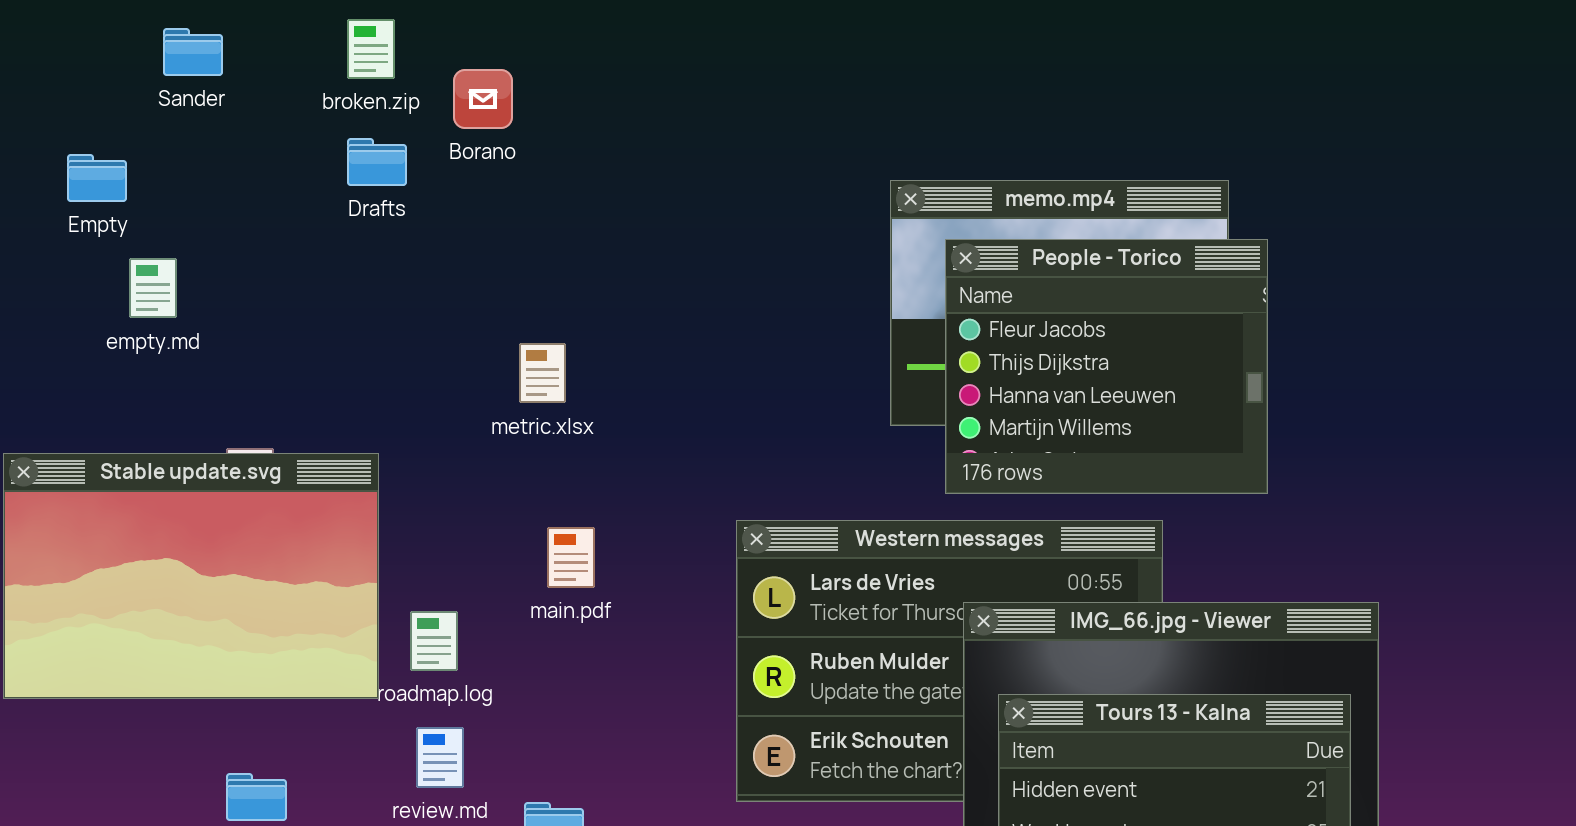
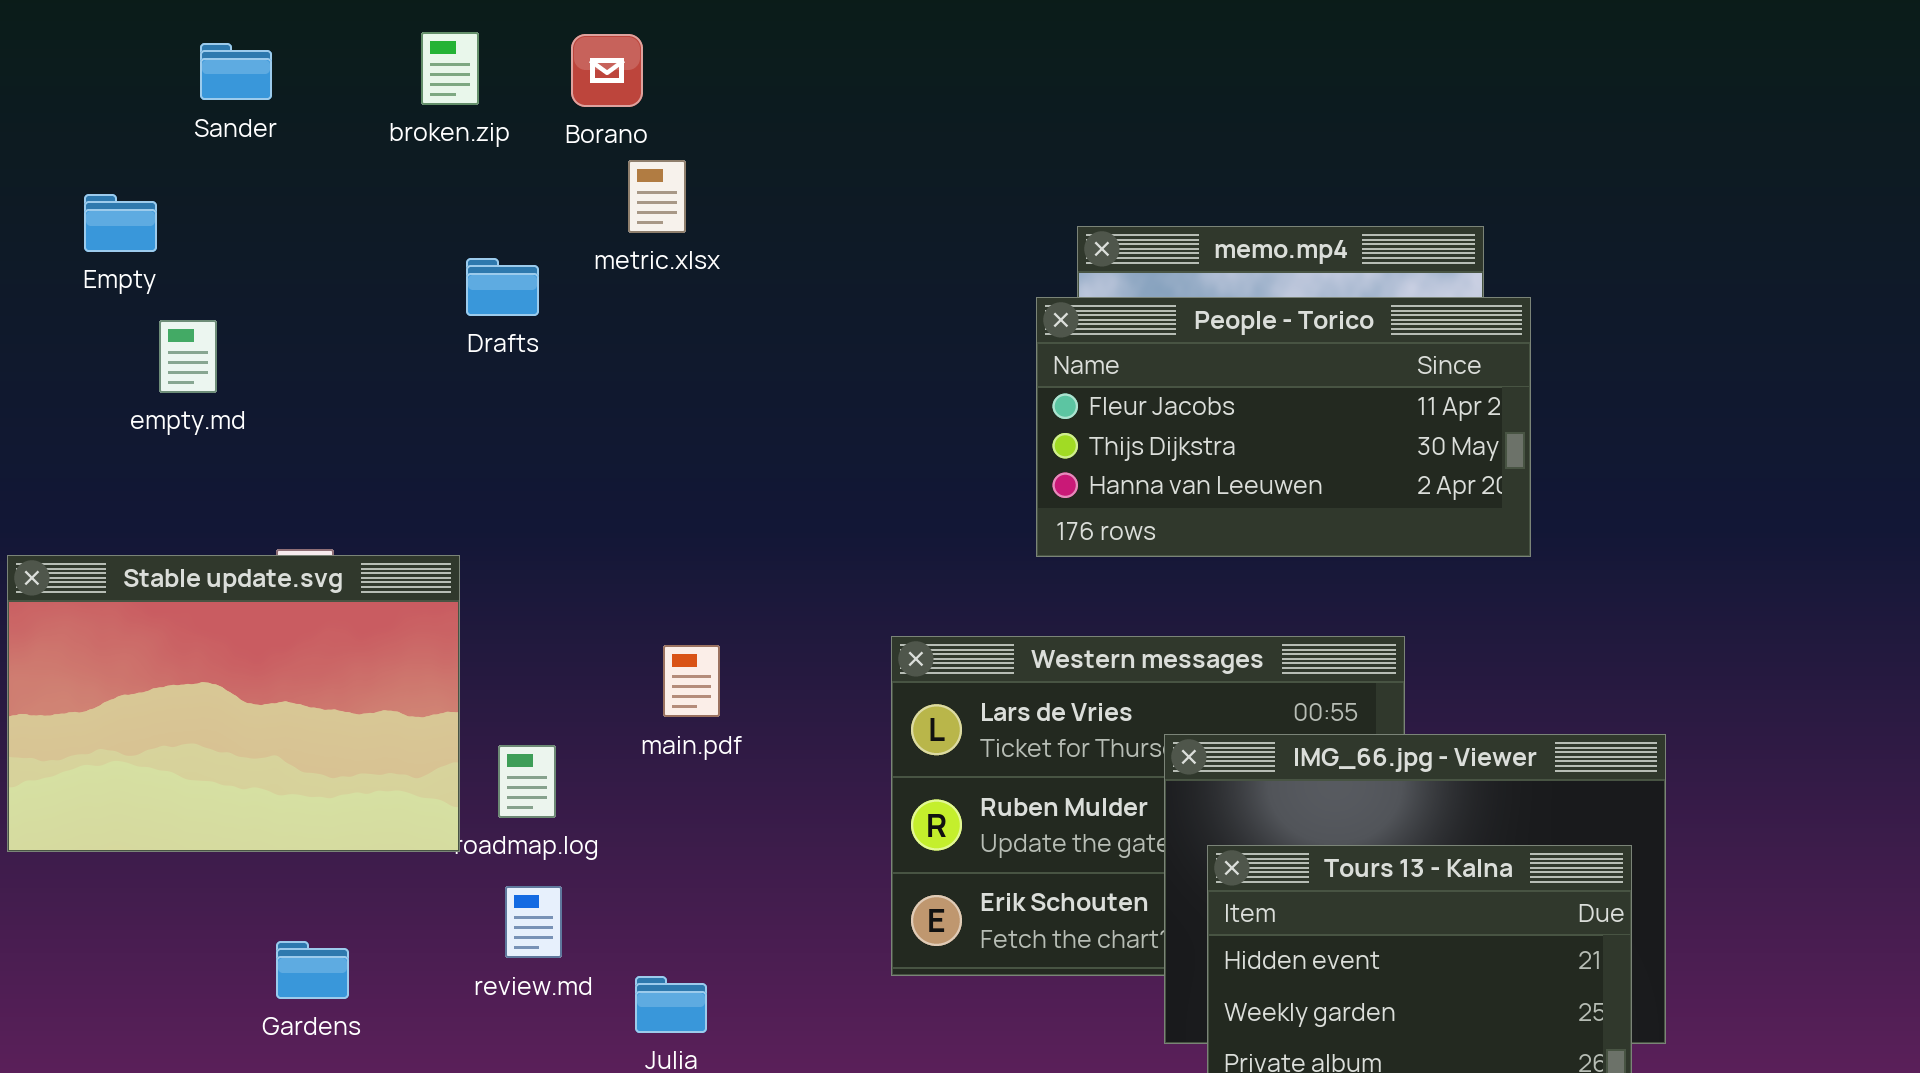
Borano: [453,69,513,129] -> [571,34,643,107], moved
Drafts: [347,138,407,186] -> [466,258,539,316], moved
People - Torico: [945,239,1268,494] -> [1036,297,1531,557], resized
metric.xlsx: [519,343,566,403] -> [628,160,686,233], moved

